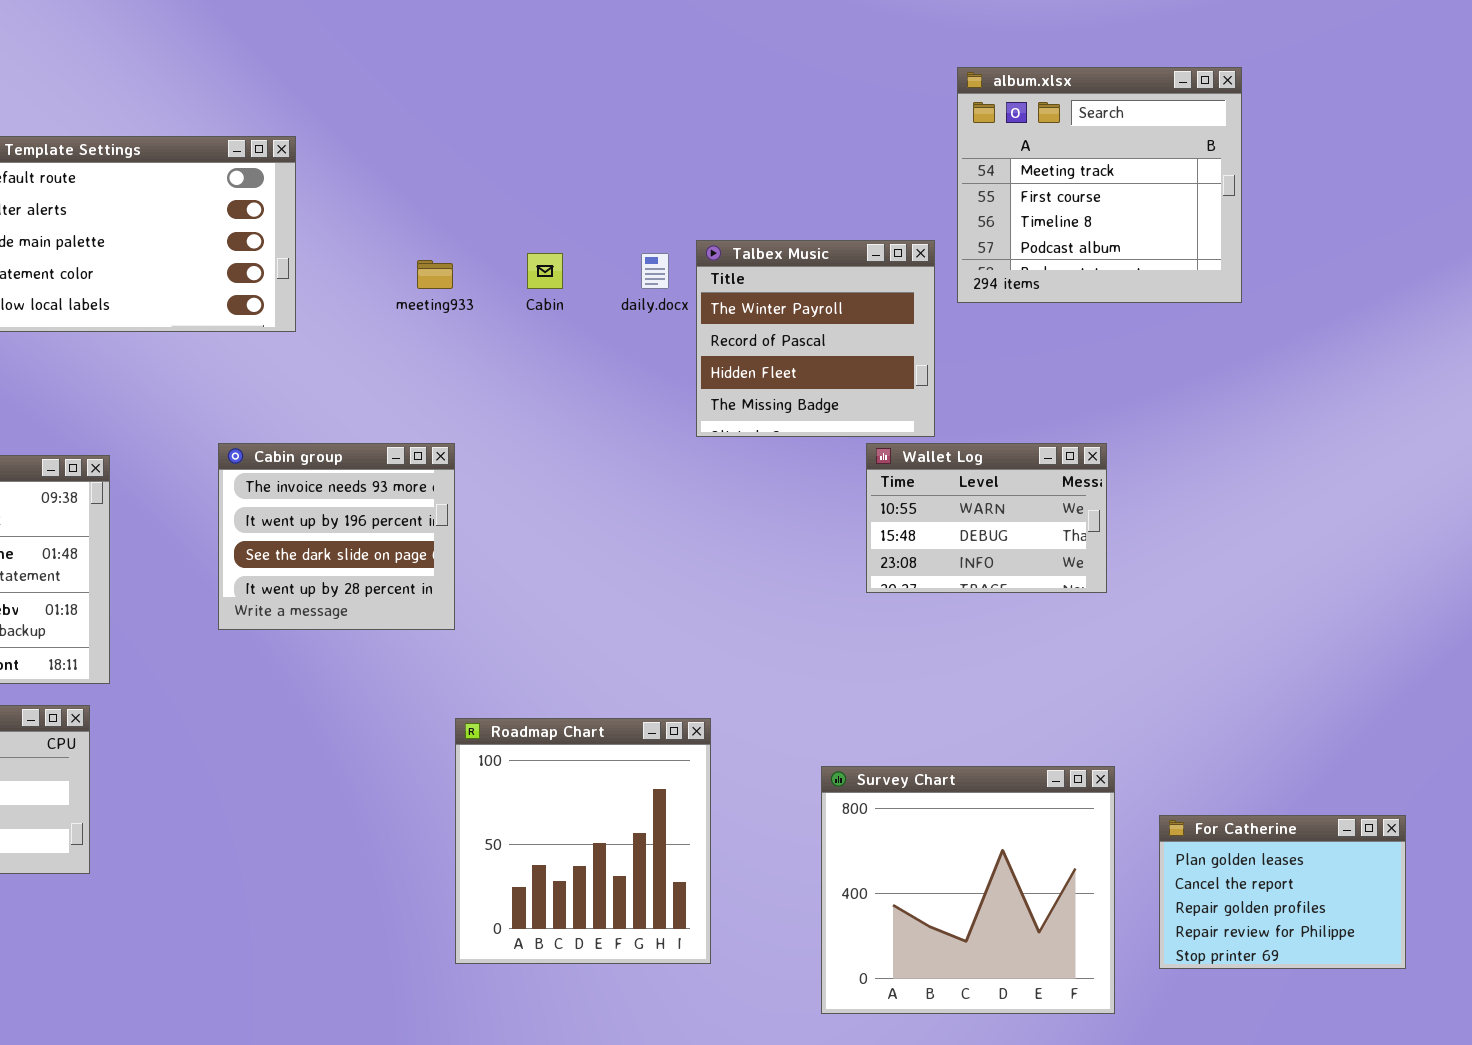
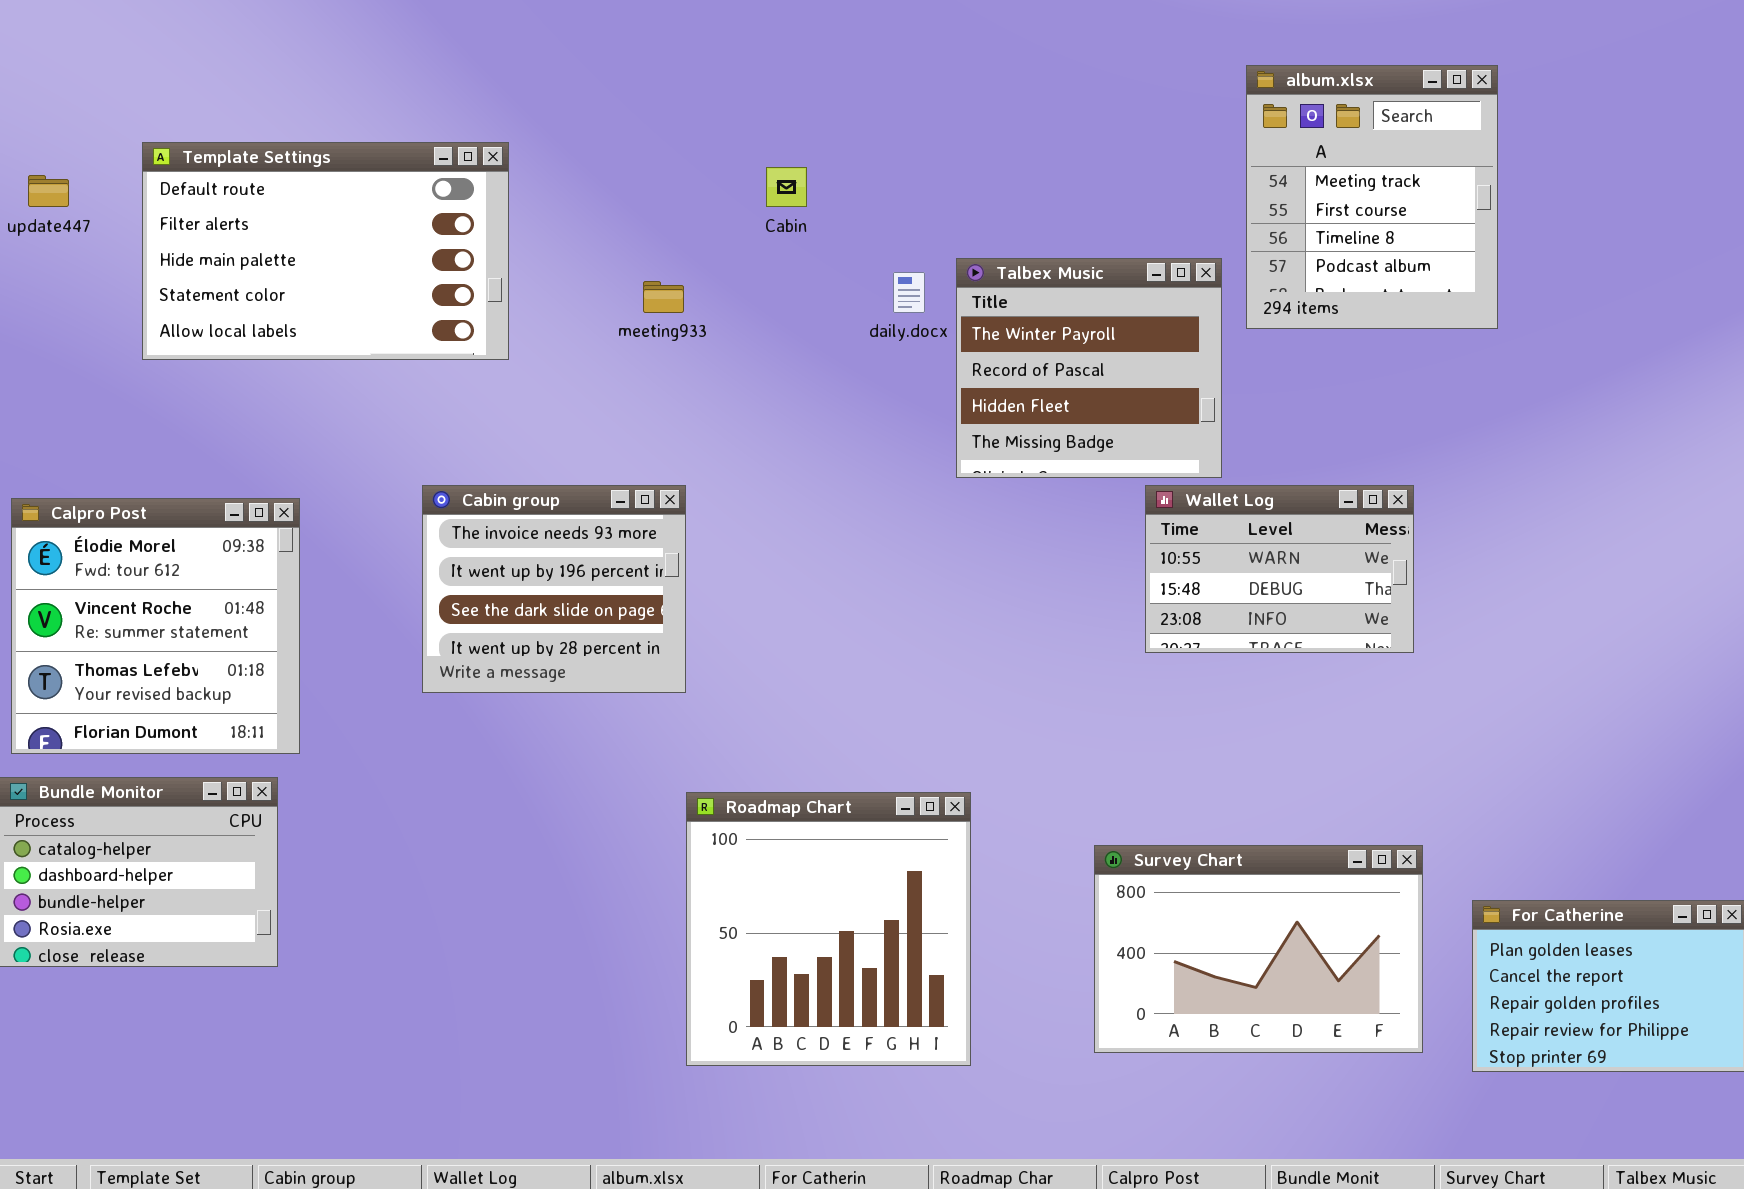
album.xlsx: [957,67,1242,303] -> [1246,65,1498,329], resized
Cabin: [527,253,563,289] -> [766,167,807,207], moved
Survey Chart: [821,766,1115,1014] -> [1094,845,1423,1053], resized

